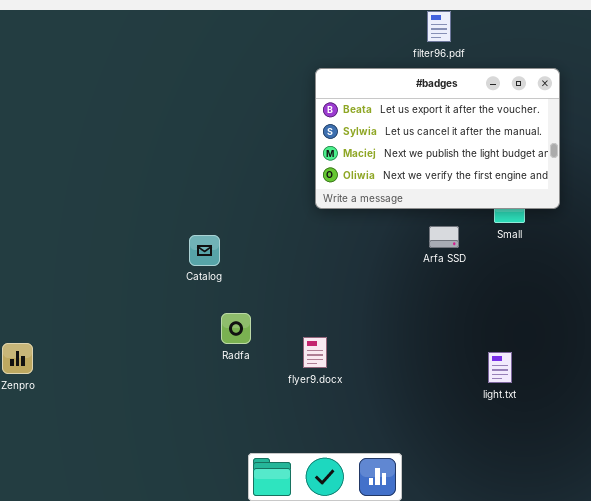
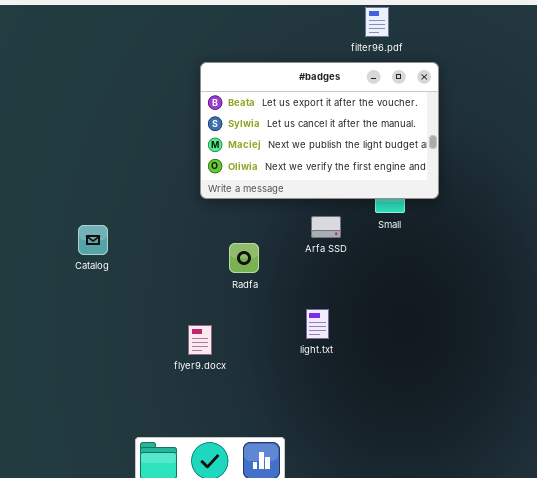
filter96.pdf: [427,11,451,42] -> [365,7,389,37], moved
Radfa: [221,313,251,344] -> [229,243,259,273], moved
light.txt: [488,352,512,383] -> [306,309,329,339], moved

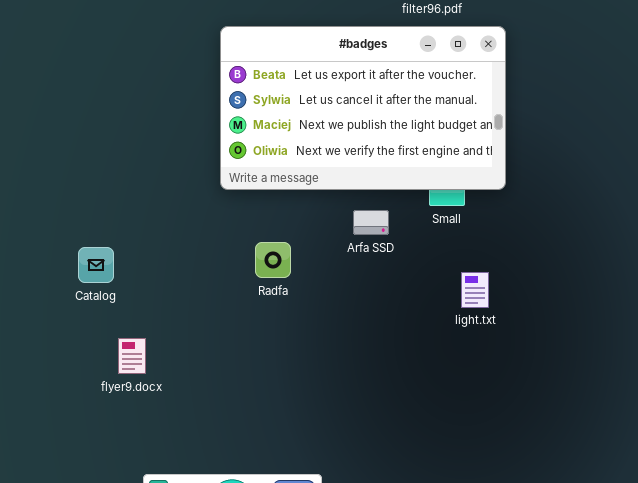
Catalog: [78,225,108,255] -> [78,247,114,283], moved
light.txt: [306,309,329,339] -> [461,272,489,308], moved
flyer9.docx: [188,325,212,355] -> [118,338,146,374], moved

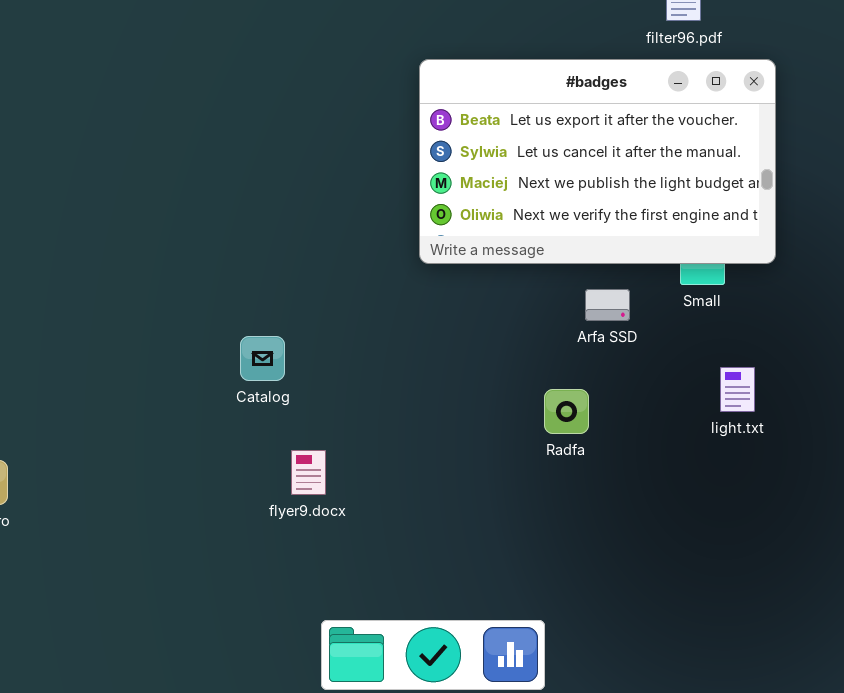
Radfa: [255,242,291,278] -> [544,389,589,434], moved

